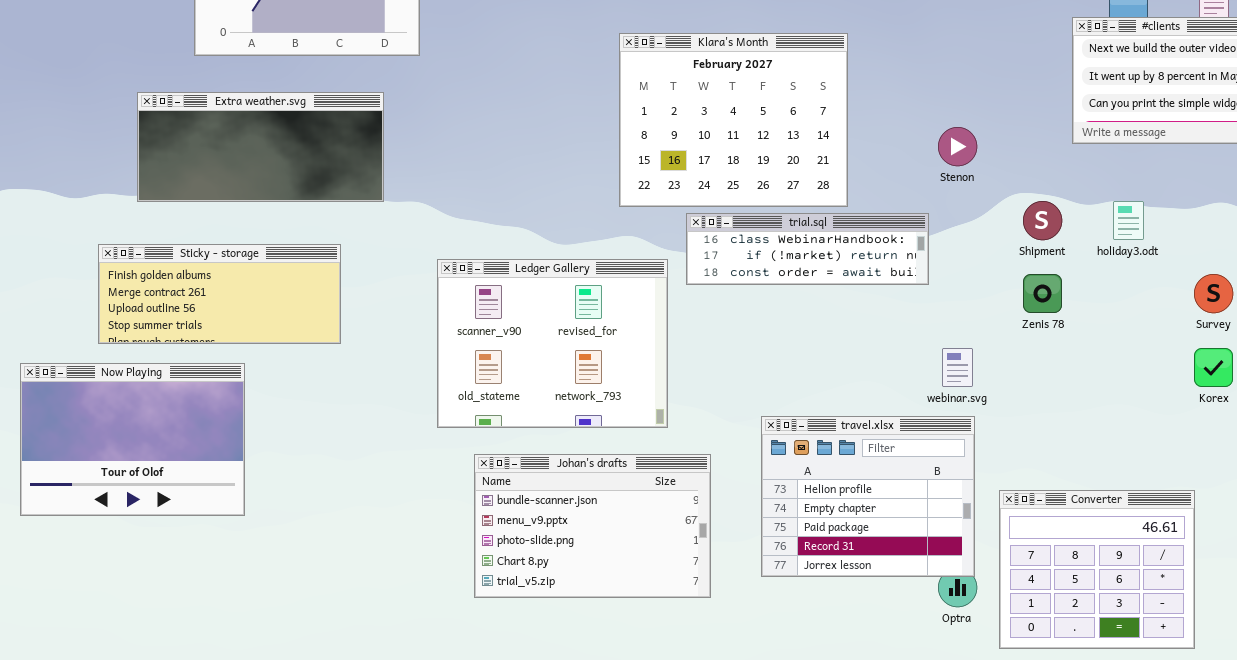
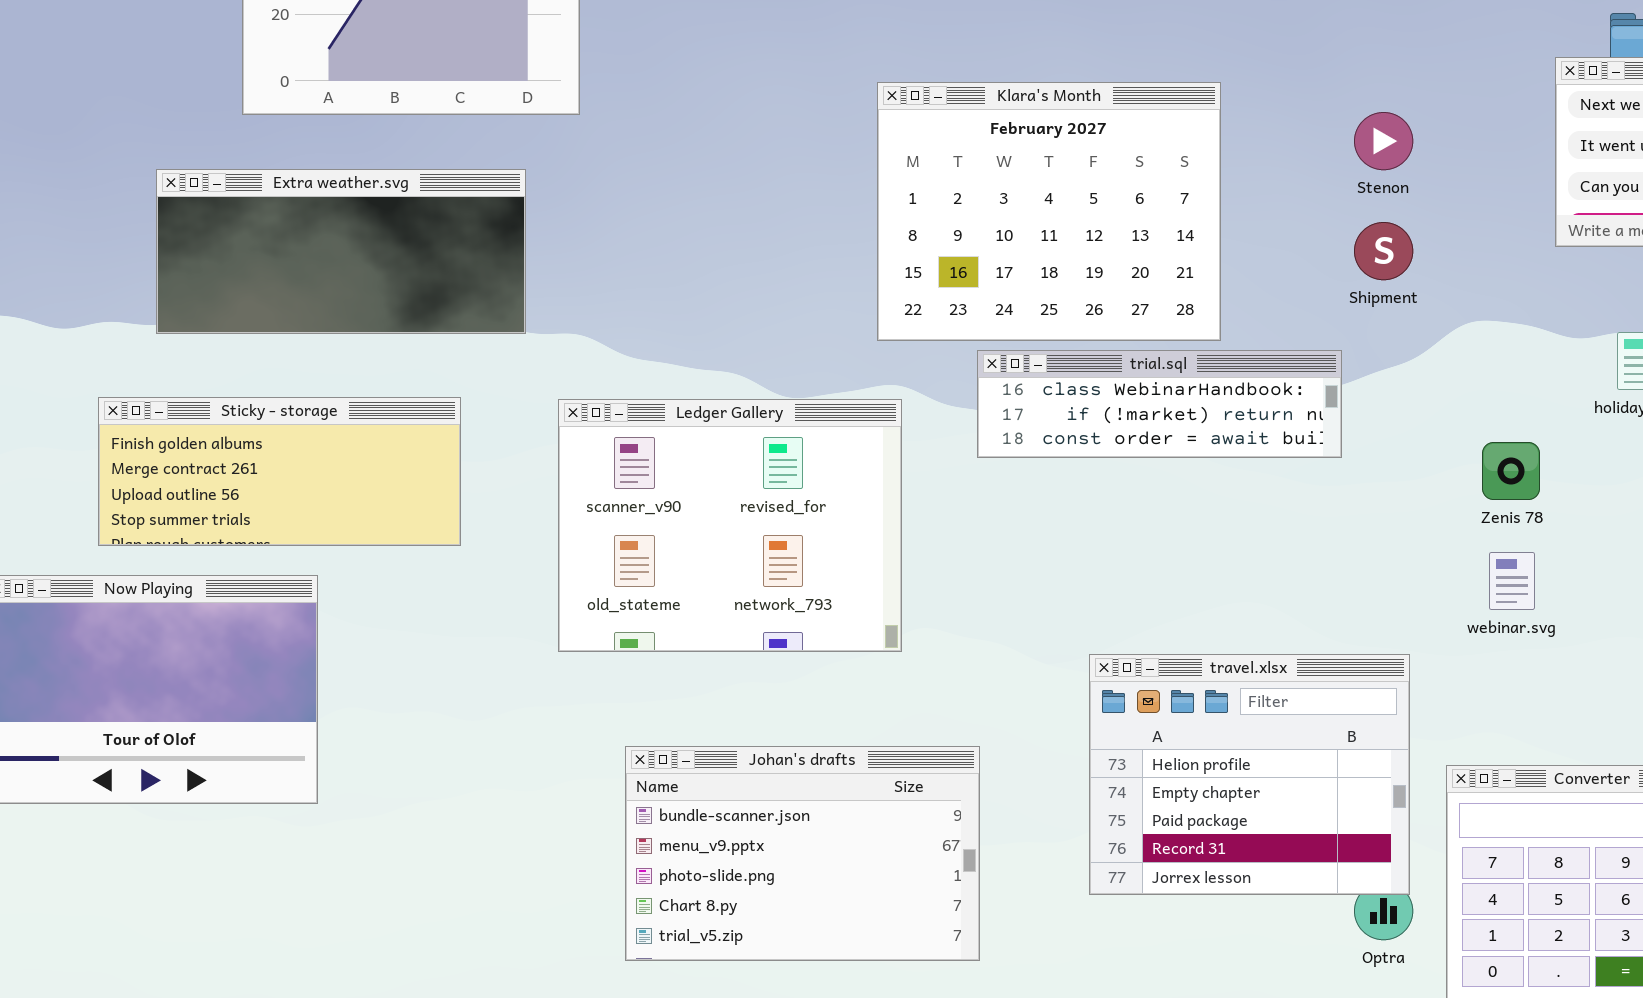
Stenon: [938,127,977,166] -> [1354,112,1413,170], moved
Shipment: [1023,201,1062,240] -> [1354,222,1413,280], moved
Ledger Gallery: [437,259,668,428] -> [558,399,902,652], moved
webinar.svg: [942,348,973,387] -> [1489,552,1535,610], moved
Johan's drafts: [474,454,711,598] -> [625,746,980,961], moved

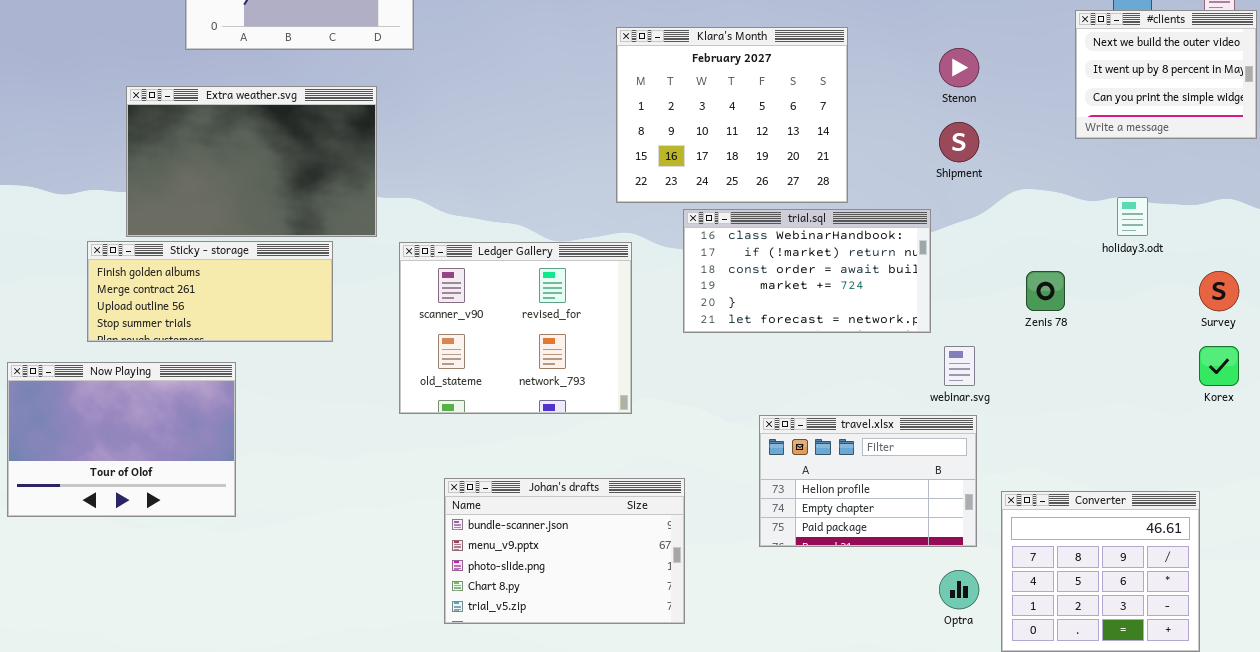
Extra weather.svg: [156,169,526,334] -> [126,86,377,237], resized
trial.sql: [977,350,1342,458] -> [683,209,931,333], resized
webinar.svg: [1489,552,1535,610] -> [944,346,975,386], moved
travel.xlsx: [1089,654,1410,895] -> [759,415,977,547], resized

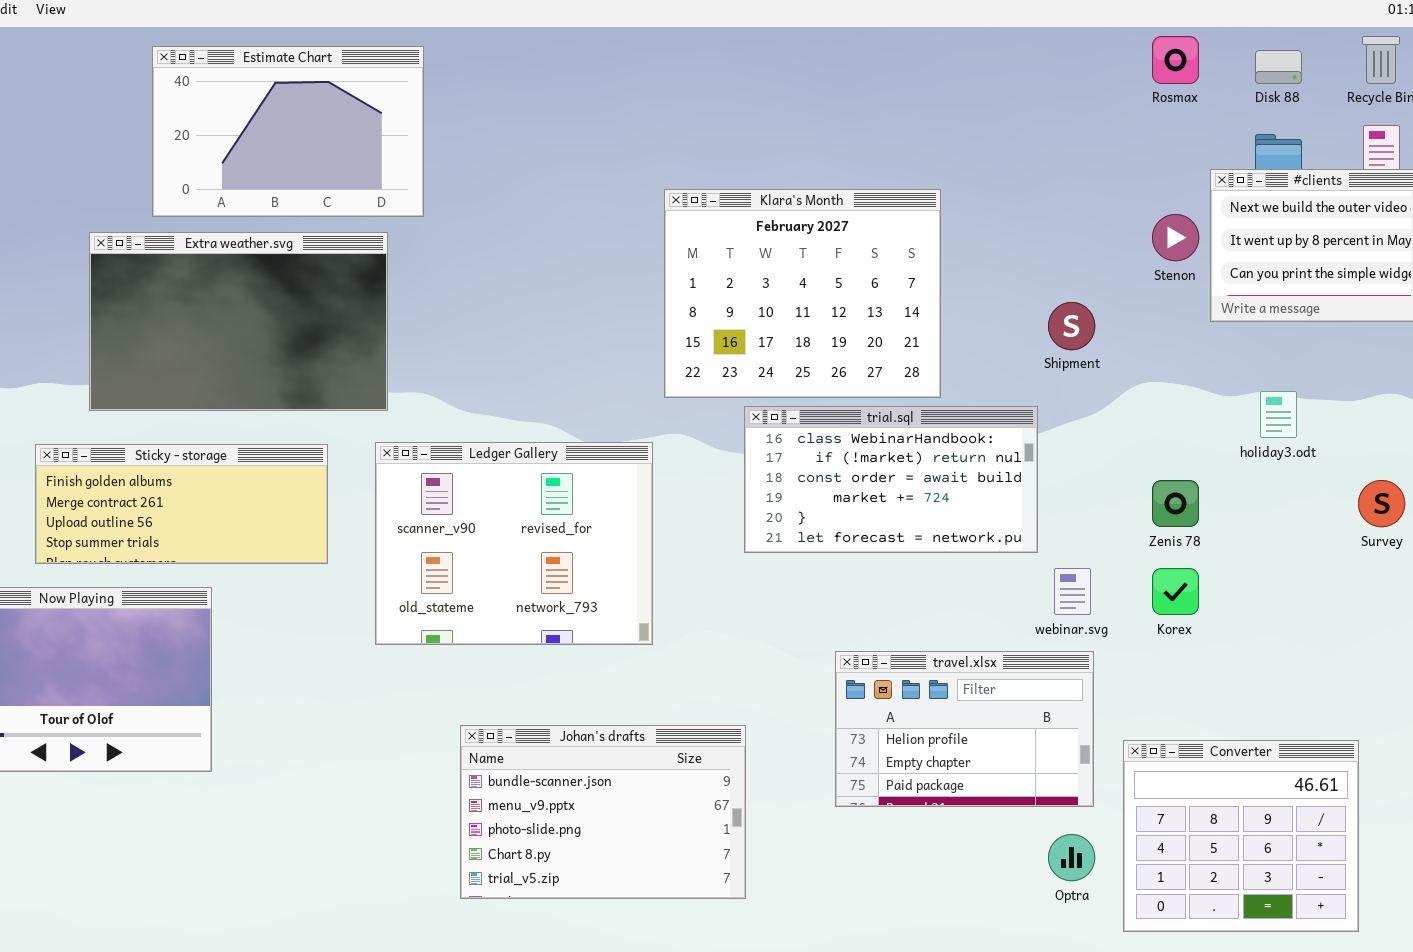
Stenon: [939,48,979,87] -> [1152,214,1199,261], moved
Extra weather.svg: [126,86,377,237] -> [89,232,388,411], moved
Ledger Gallery: [399,242,632,414] -> [375,442,653,645], moved
Korex: [1199,346,1239,386] -> [1152,568,1199,615], moved

